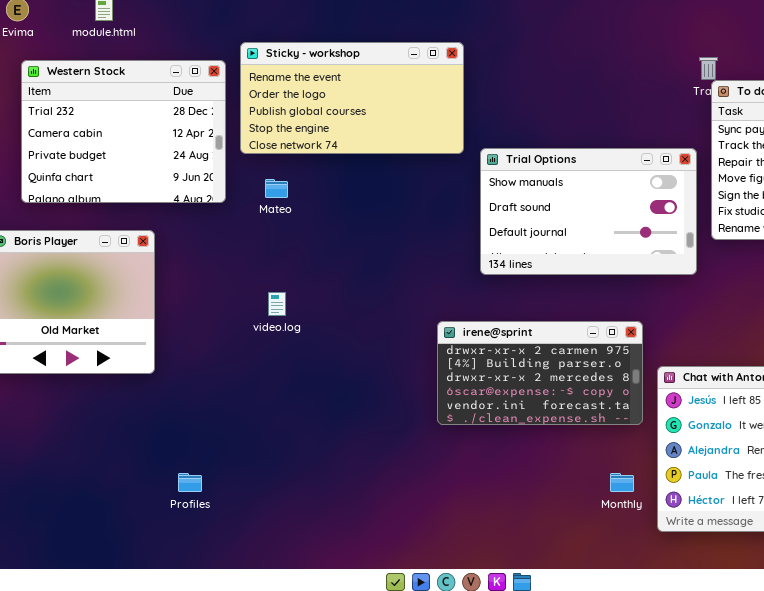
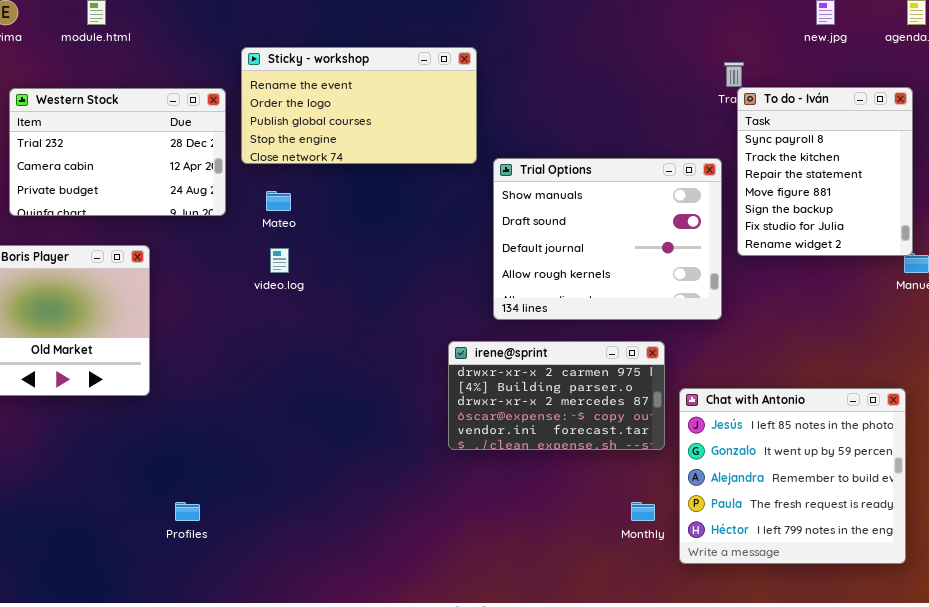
Western Stock: [21,60,226,203] -> [9,88,226,216], resized
Trial Options: [480,148,697,275] -> [493,158,722,320], resized
video.log: [268,292,286,316] -> [270,248,289,273], moved

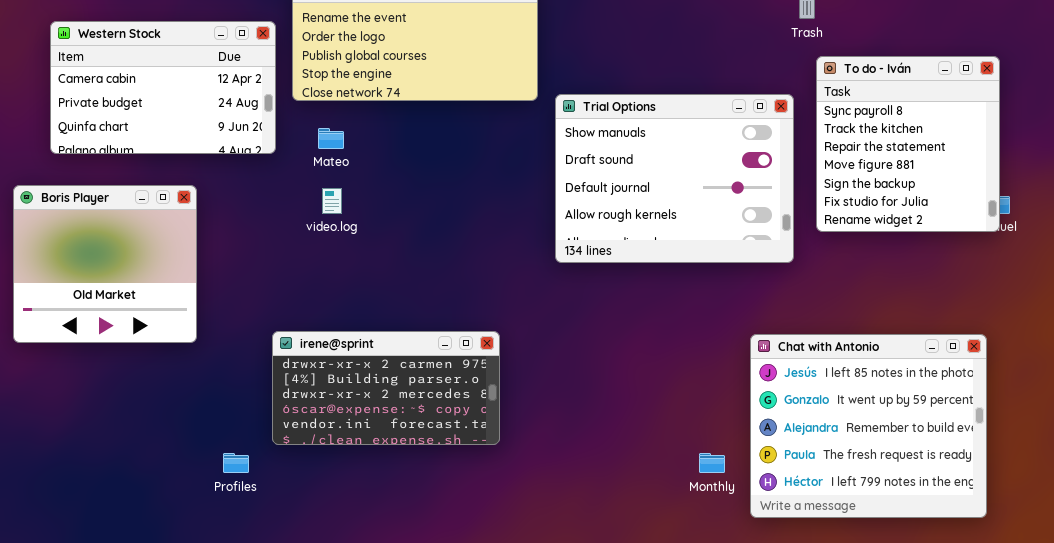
To do - Iván: [737,87,913,256] -> [816,56,1000,232], moved
Western Stock: [9,88,226,216] -> [50,21,276,154], scrolled down 1 row
irene@sprint: [448,341,665,450] -> [272,331,500,445], moved

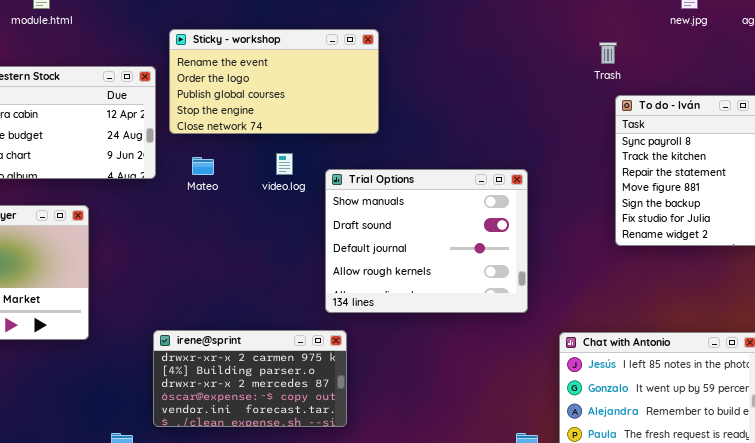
Trial Options: [555,94,794,263] -> [325,169,528,313], moved
video.log: [322,188,342,214] -> [276,153,293,175], moved

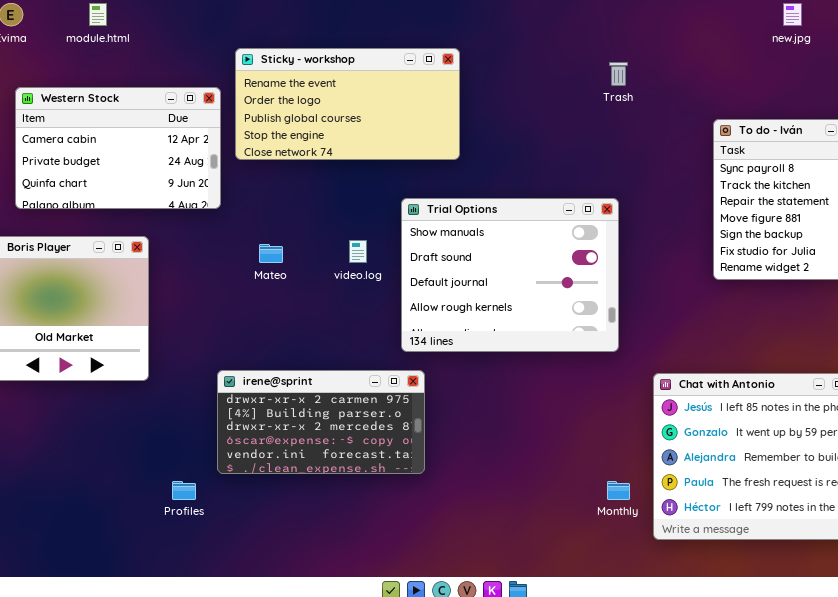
Trash: [599,42,617,64] -> [609,62,628,86], moved
video.log: [276,153,293,175] -> [349,240,367,263], moved
Mateo: [192,157,214,175] -> [259,244,283,263], moved

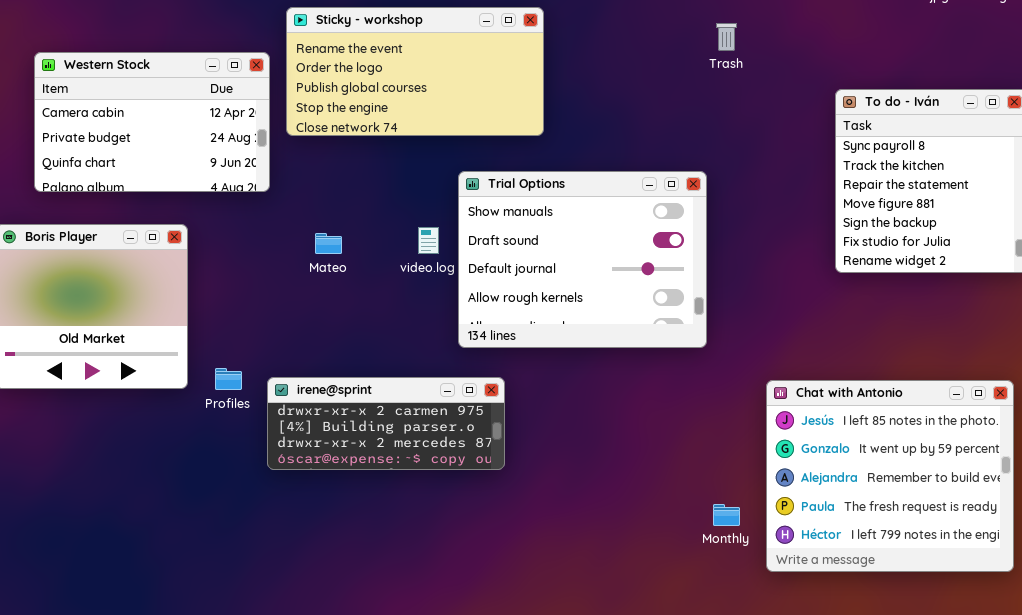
Trial Options: [401,198,619,352] -> [458,171,707,348], moved
irene@sprint: [217,370,425,474] -> [267,377,505,470], resized
Profiles: [172,481,196,500] -> [215,368,242,390], moved

